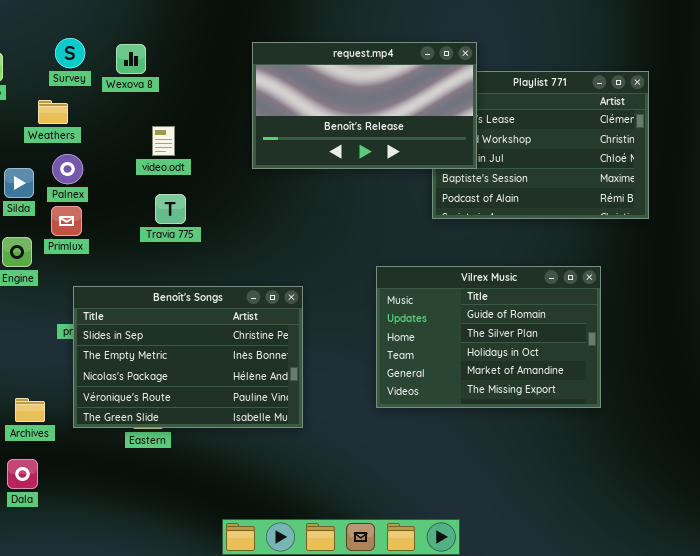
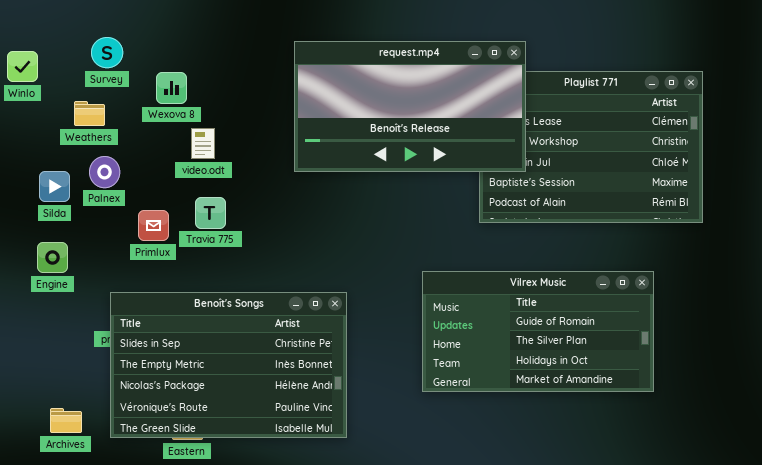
Wexova 8: [116,44,146,74] -> [156,72,187,104], moved
Primlux: [51,206,82,236] -> [138,210,169,241], moved
Vilrex Music: [376,266,601,408] -> [422,271,654,392], resized

